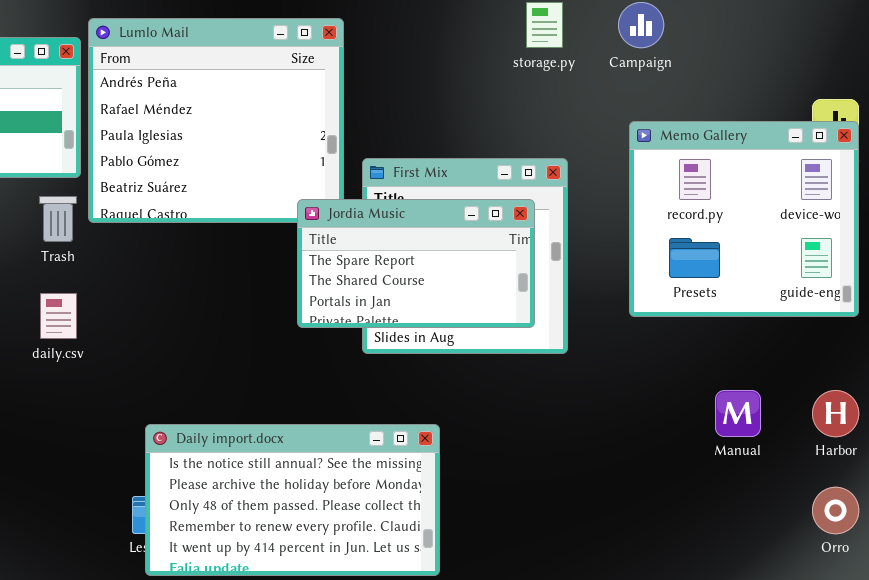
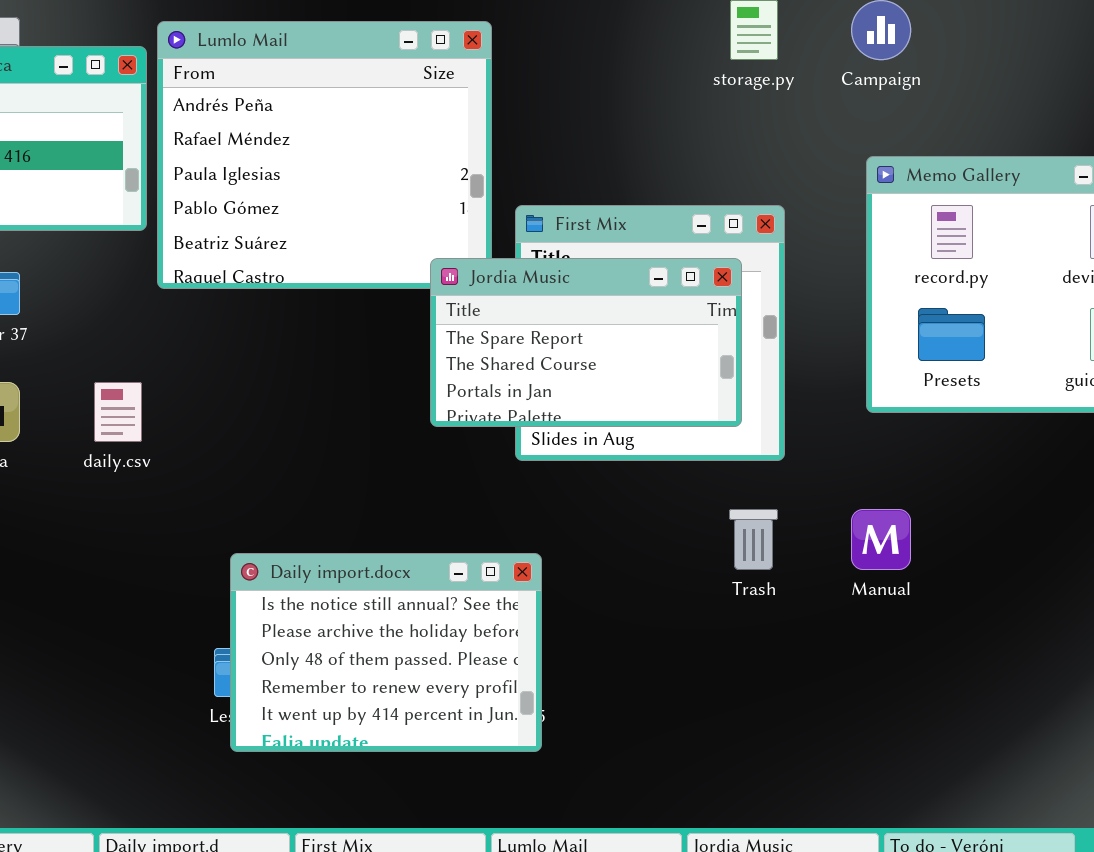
Trash: [39,196,77,242] -> [729,509,778,570], moved
Manual: [715,390,761,437] -> [851,509,911,570], moved
Daily import.docx: [145,424,440,576] -> [230,553,542,752], resized

